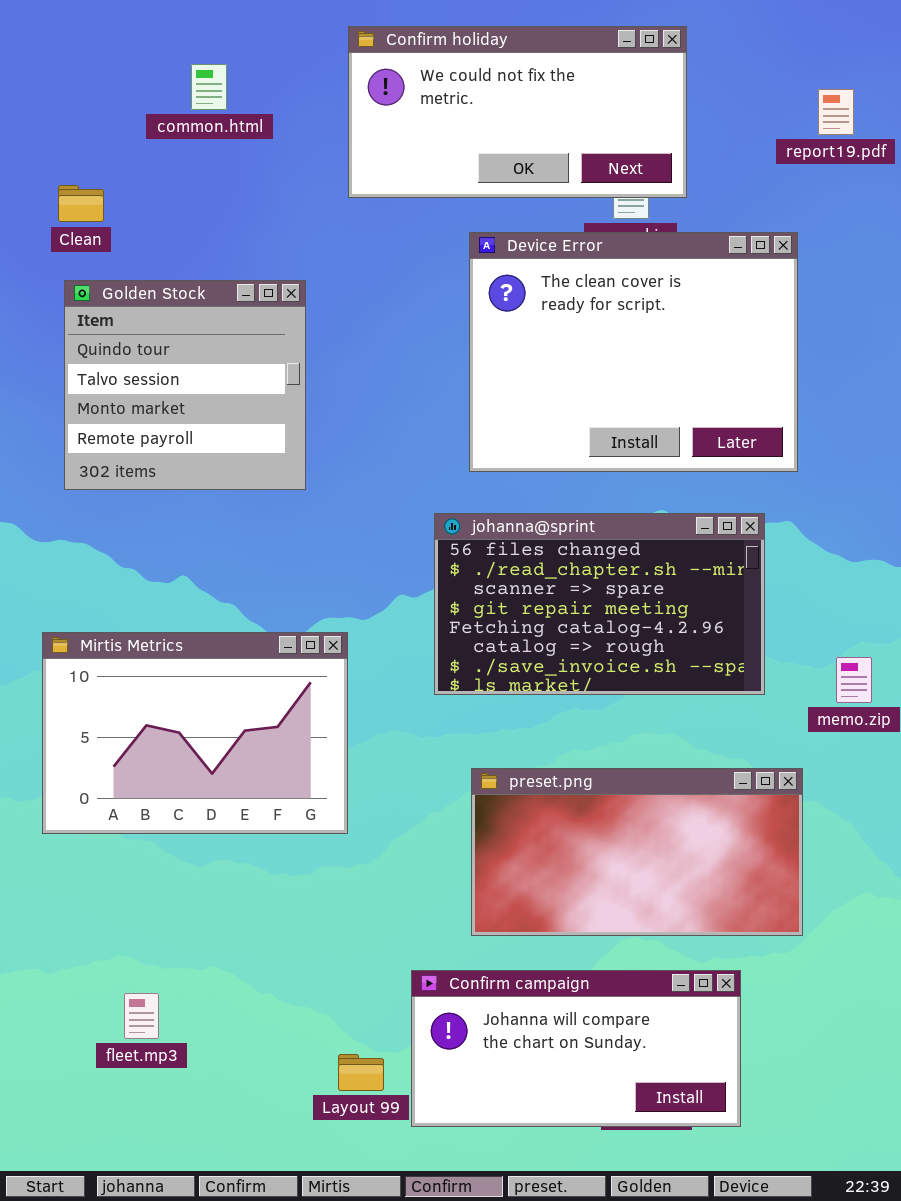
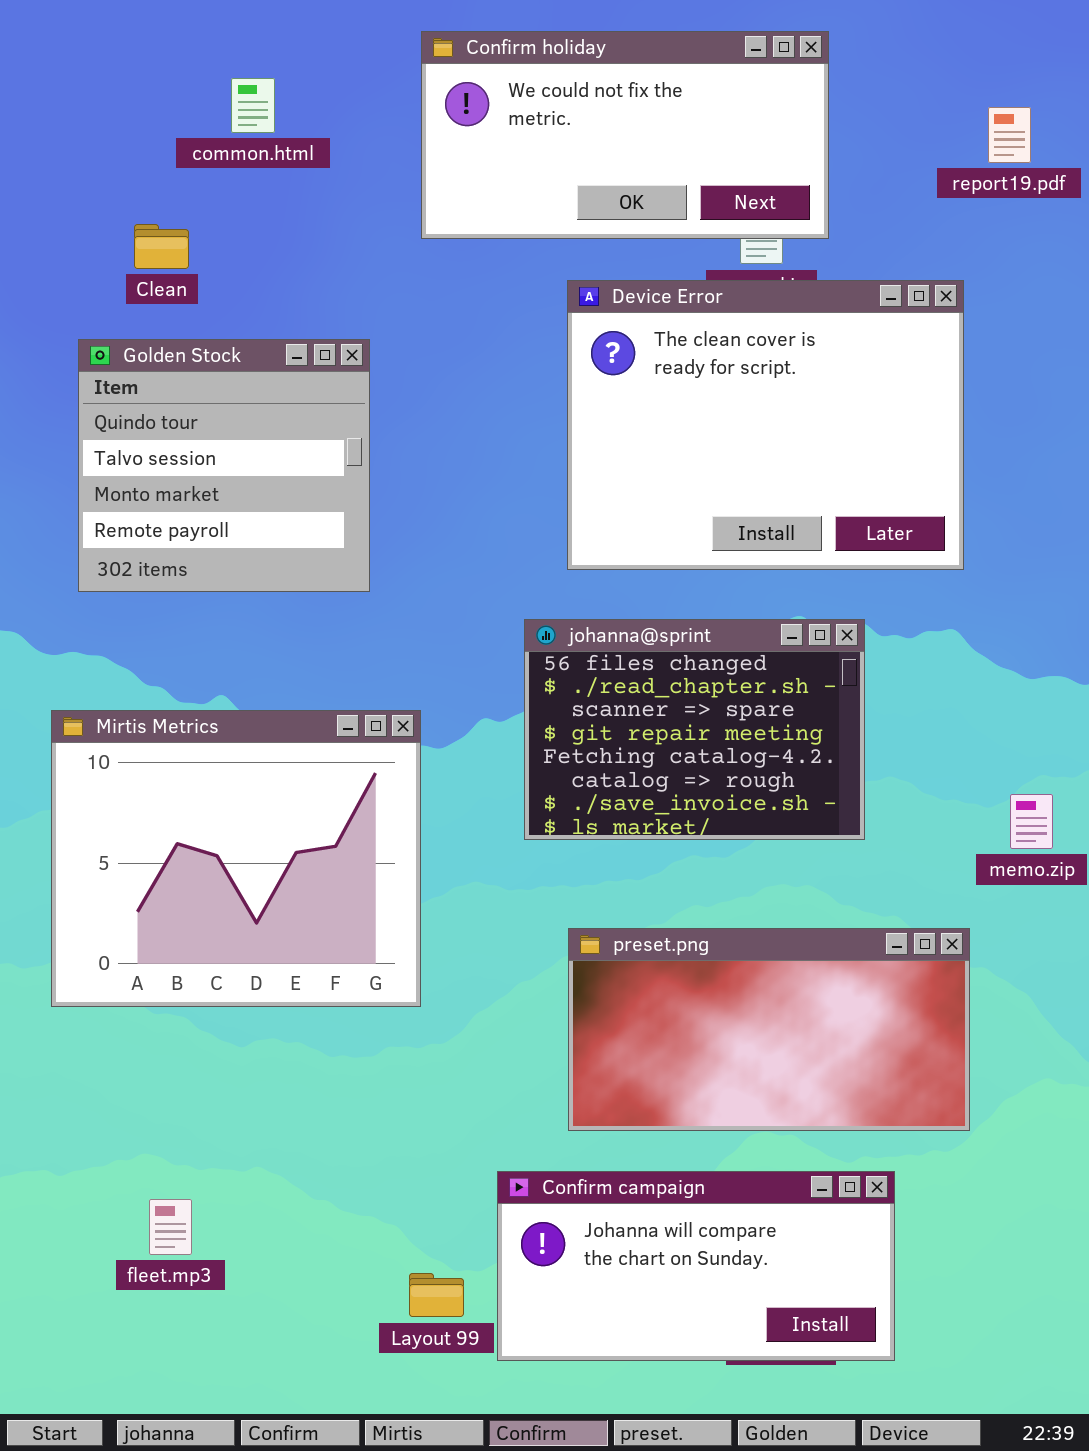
Clean: [58,185,104,222] -> [134,224,189,269], moved
johanna@sprint: [434,513,765,695] -> [524,619,865,840], resized
Mirtis Metrics: [42,632,348,834] -> [51,710,421,1007], resized

